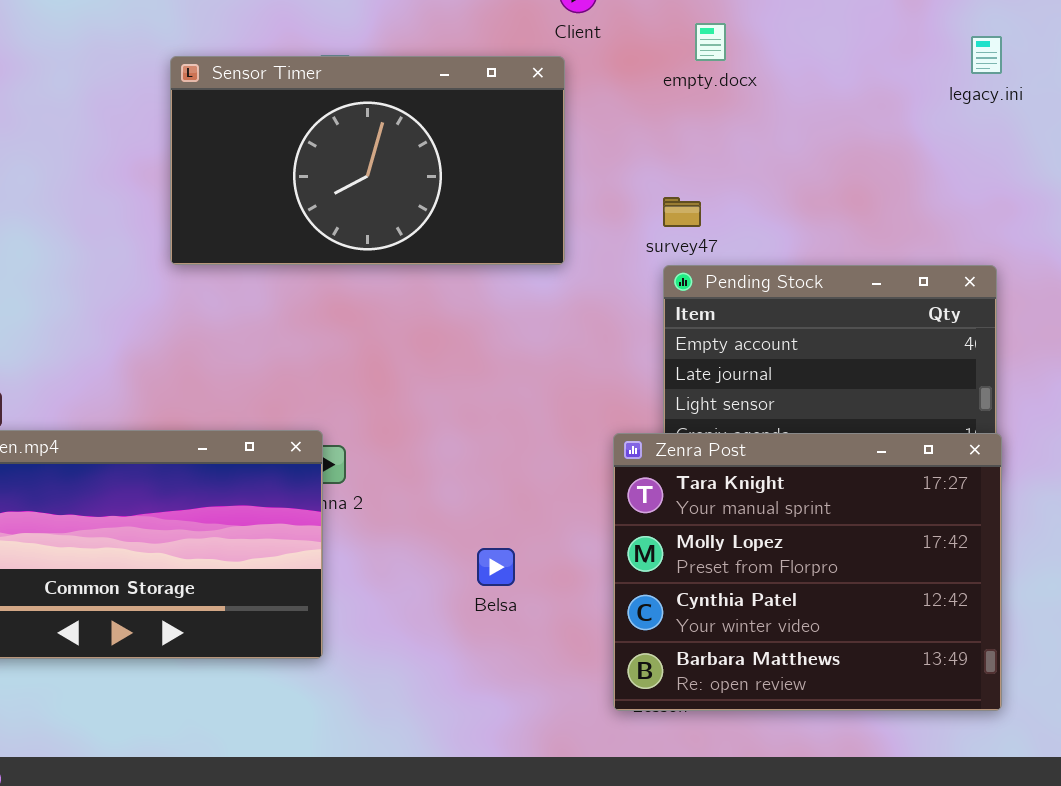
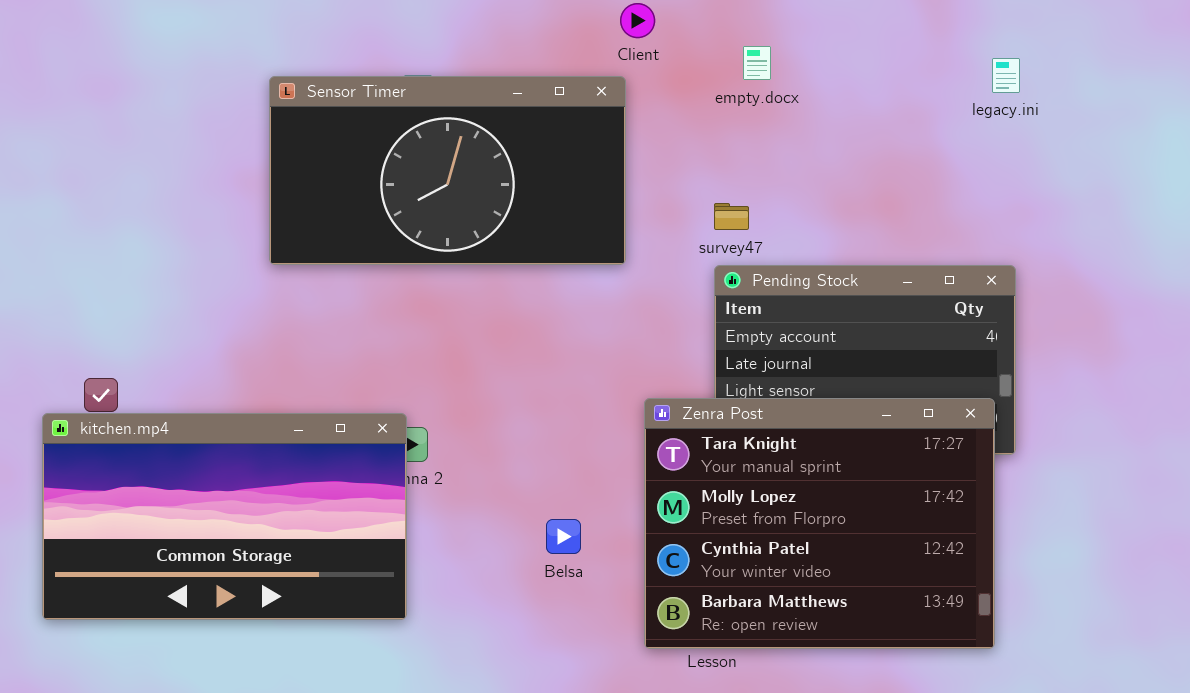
Zenra Post: [613,433,1002,711] -> [644,398,995,649], moved

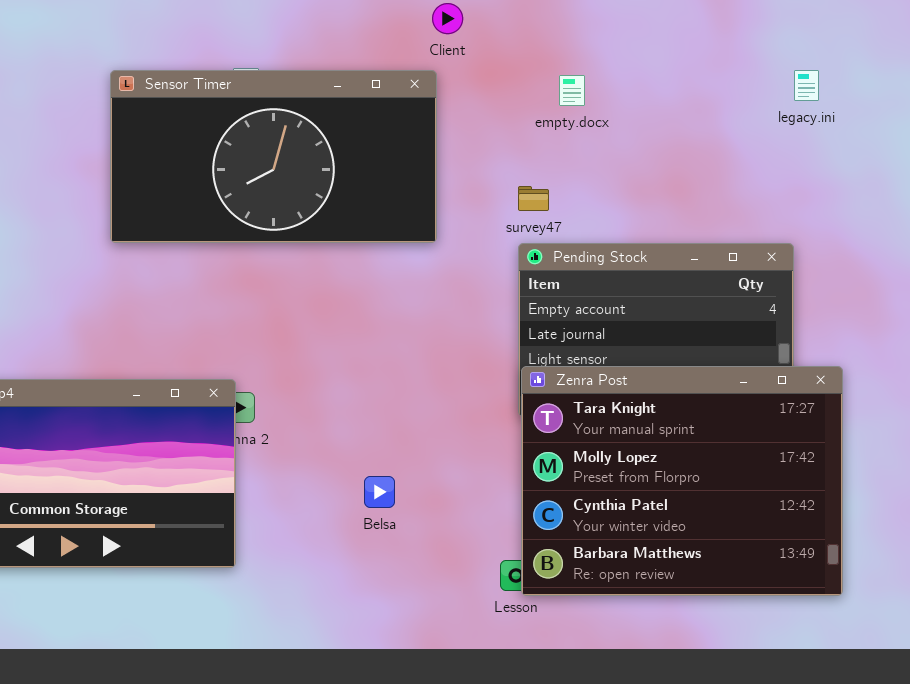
empty.docx: [743,46,771,80] -> [559,75,585,106], moved
legacy.ini: [992,58,1020,93] -> [794,70,819,101], moved
Zenra Post: [644,398,995,649] -> [521,366,843,596], moved

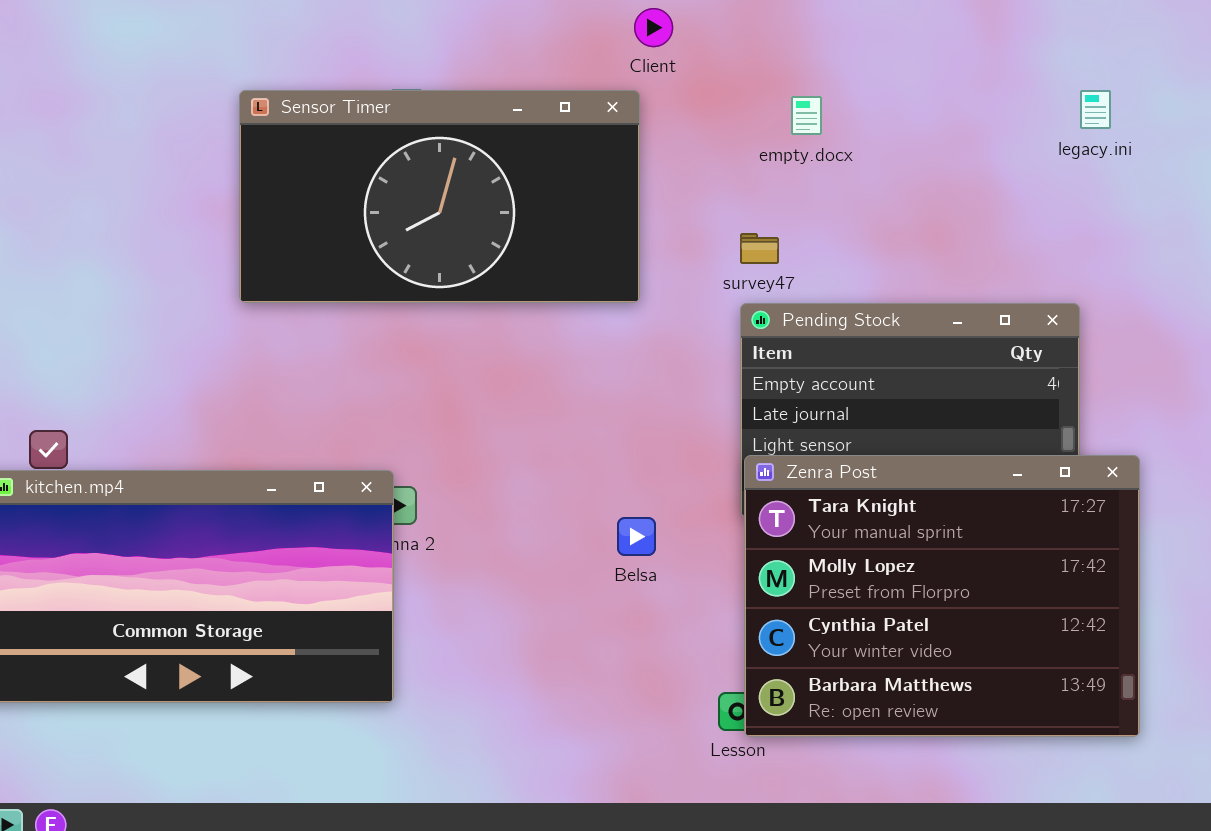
Belsa: [364,476,395,508] -> [617,517,656,556], moved

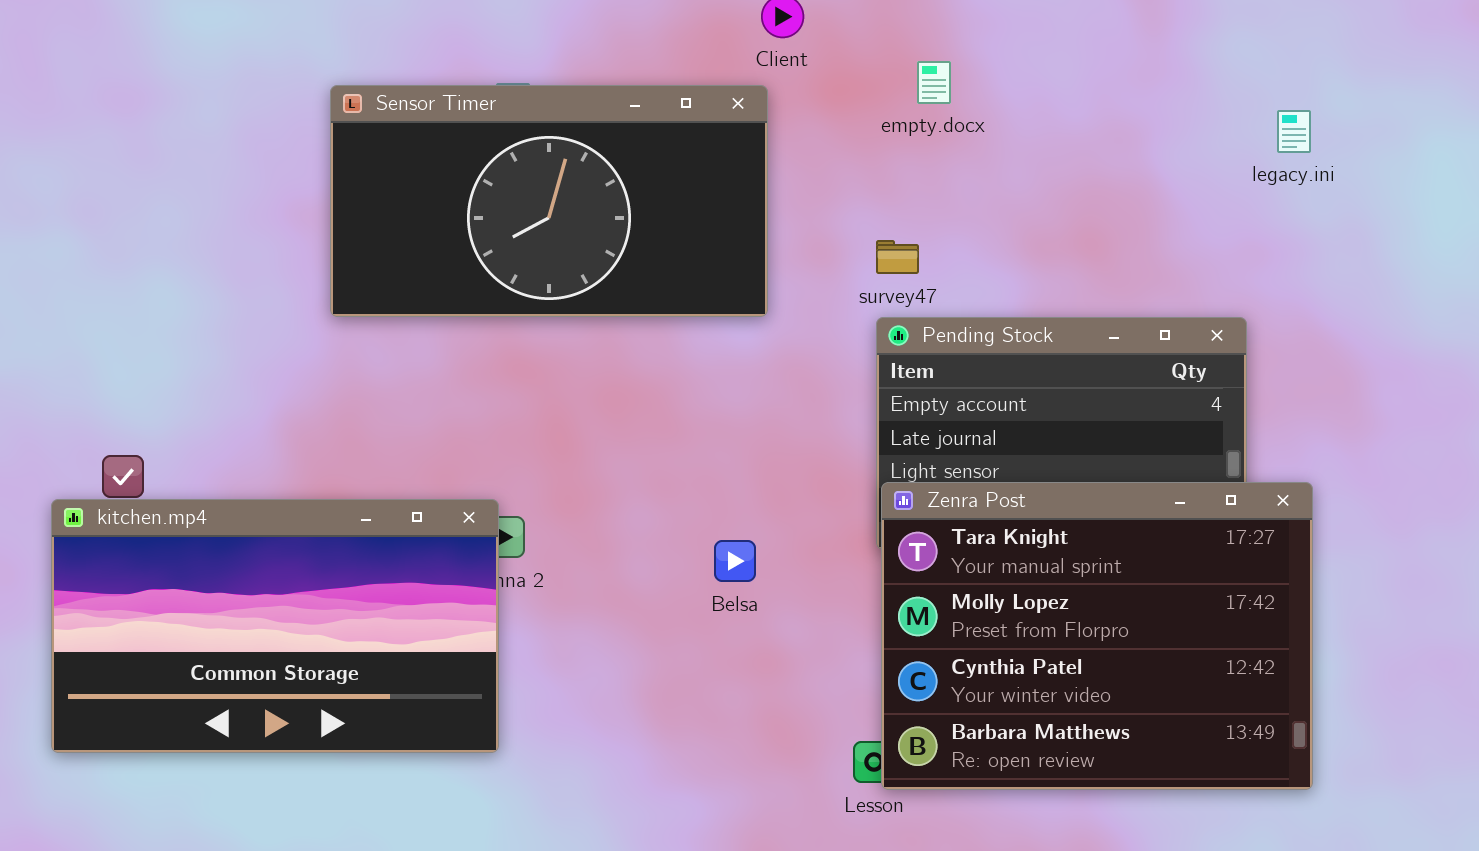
legacy.ini: [1080,90,1111,129] -> [1277,110,1311,153], moved
empty.docx: [791,96,822,135] -> [917,61,951,104], moved
Belsa: [617,517,656,556] -> [714,540,756,582], moved

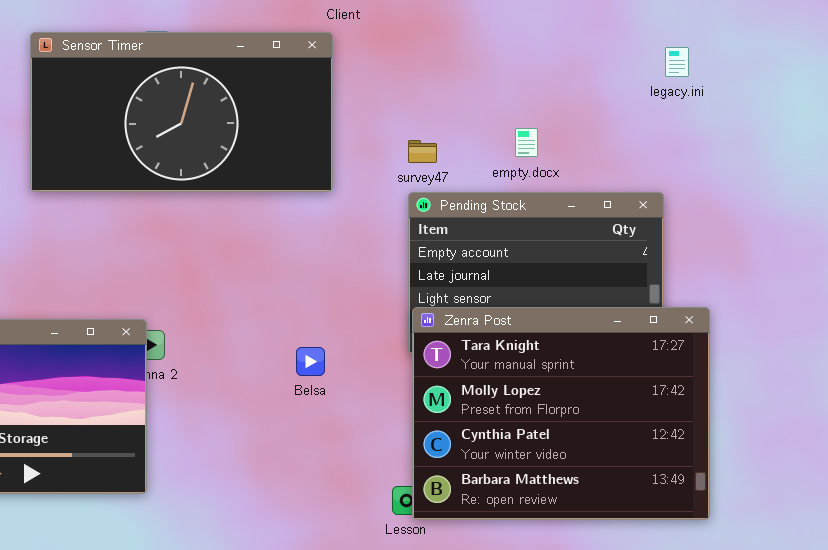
empty.docx: [917,61,951,104] -> [515,128,538,157], moved
legacy.ini: [1277,110,1311,153] -> [665,47,689,77], moved

